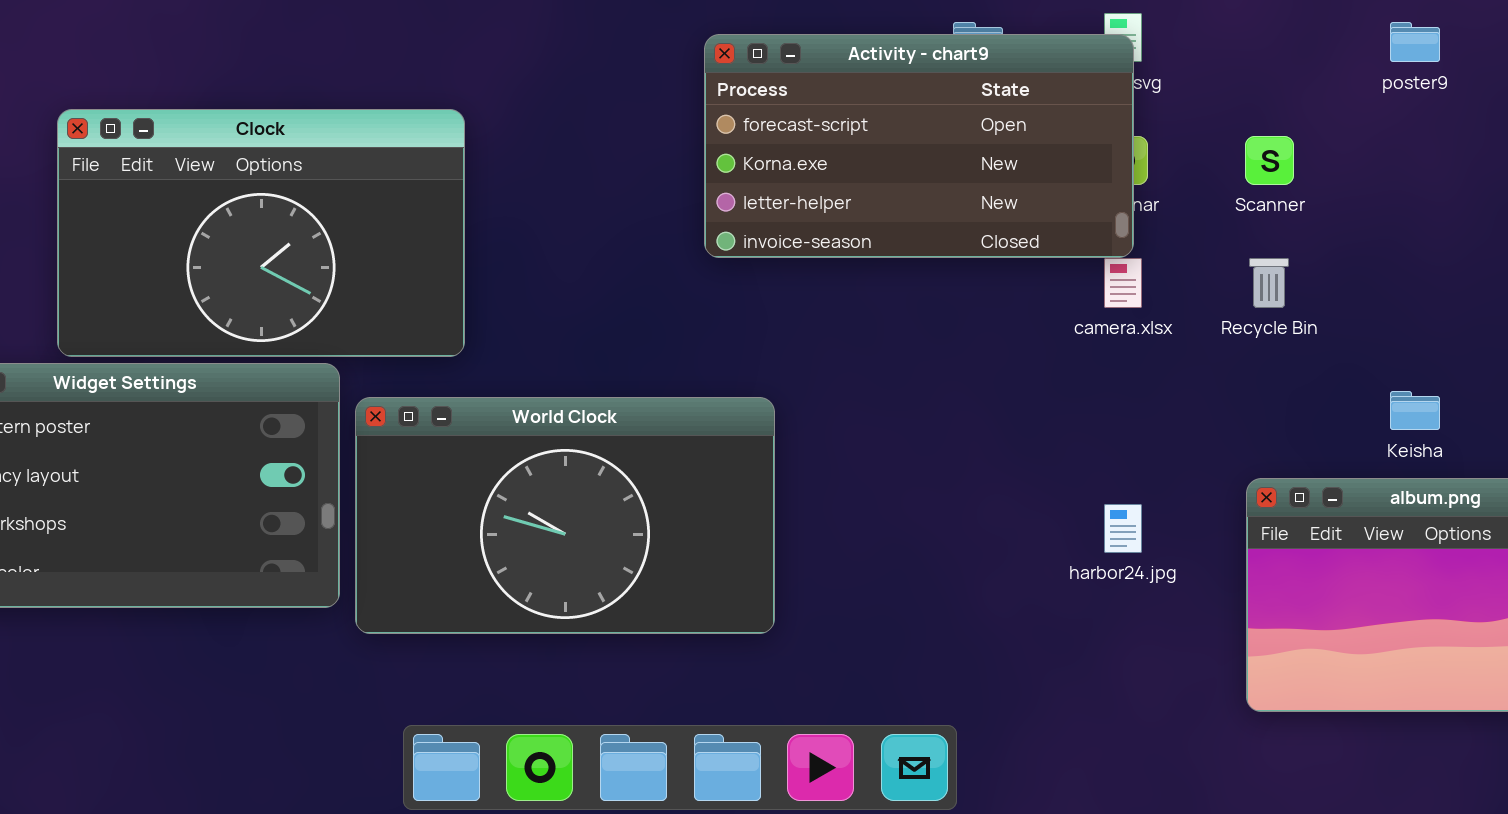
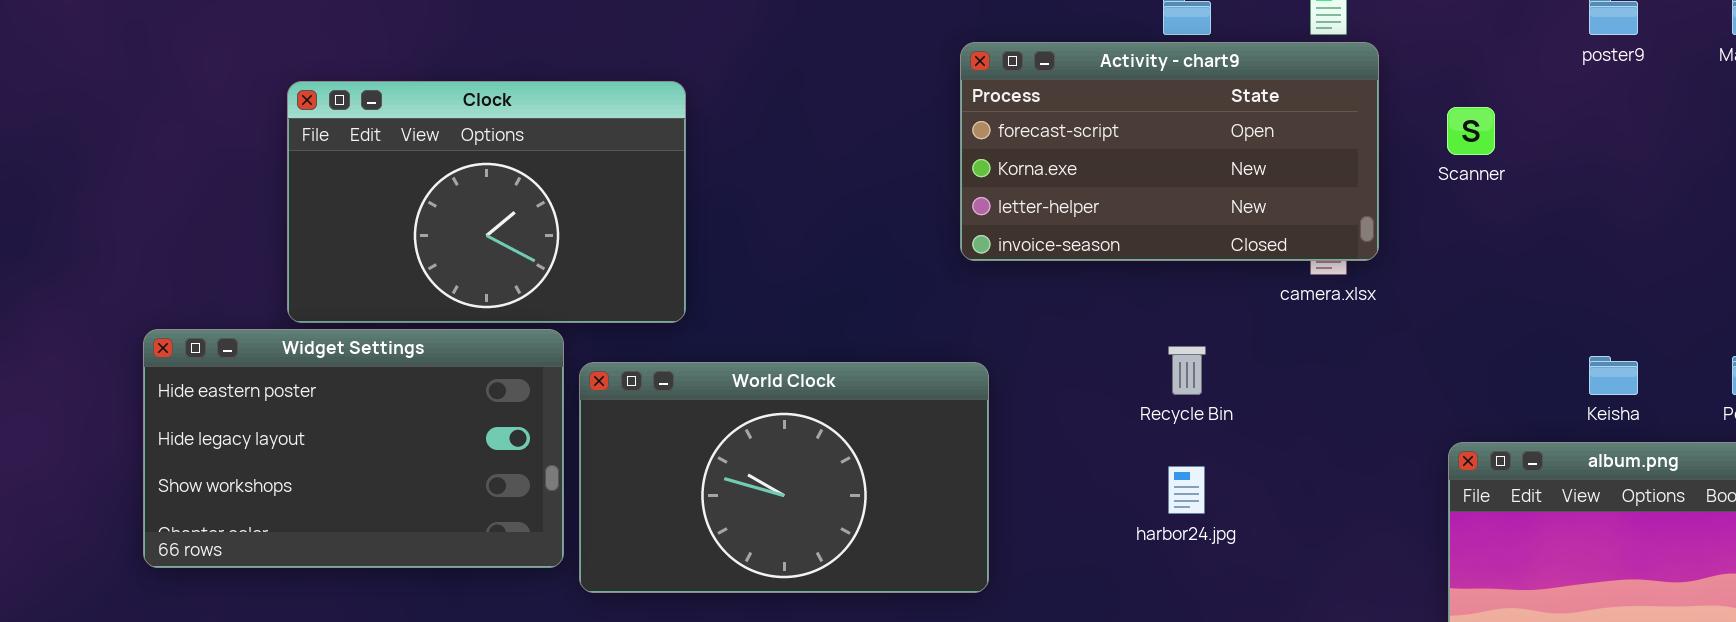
Activity - chart9: [704,34,1134,258] -> [960,42,1379,261], moved
Recycle Bin: [1249,258,1289,308] -> [1168,346,1206,395], moved
harbor24.jpg: [1104,504,1142,553] -> [1168,466,1205,514], moved

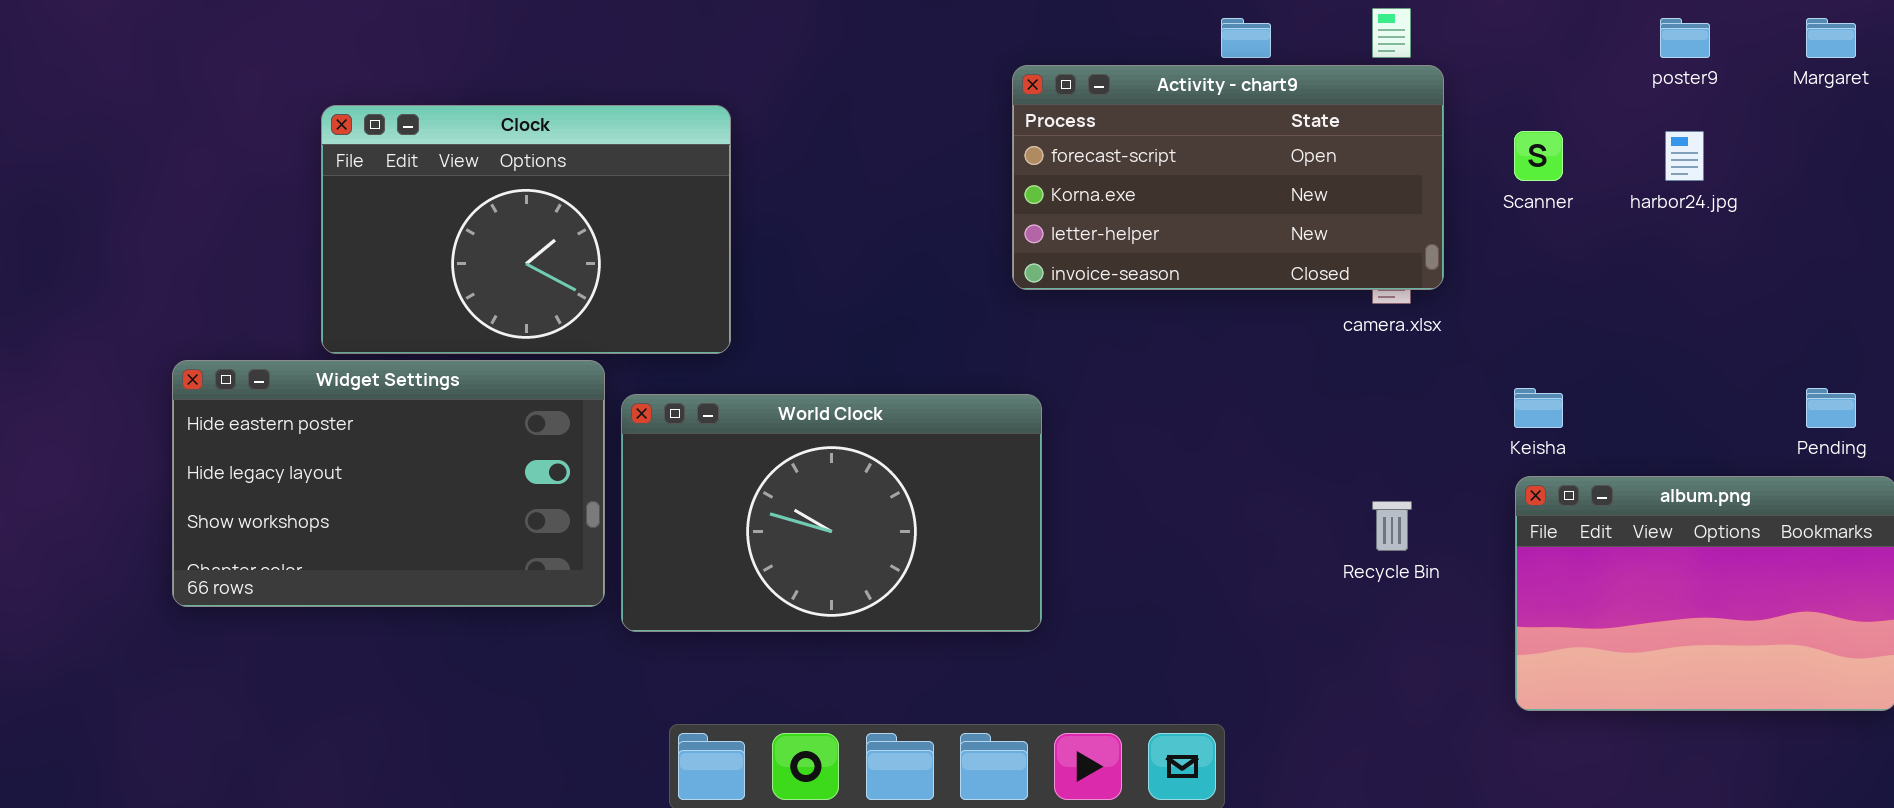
Recycle Bin: [1168,346,1206,395] -> [1372,501,1412,551], moved
Keisha: [1589,356,1638,395] -> [1514,388,1563,428], moved
harbor24.jpg: [1168,466,1205,514] -> [1665,131,1704,181], moved

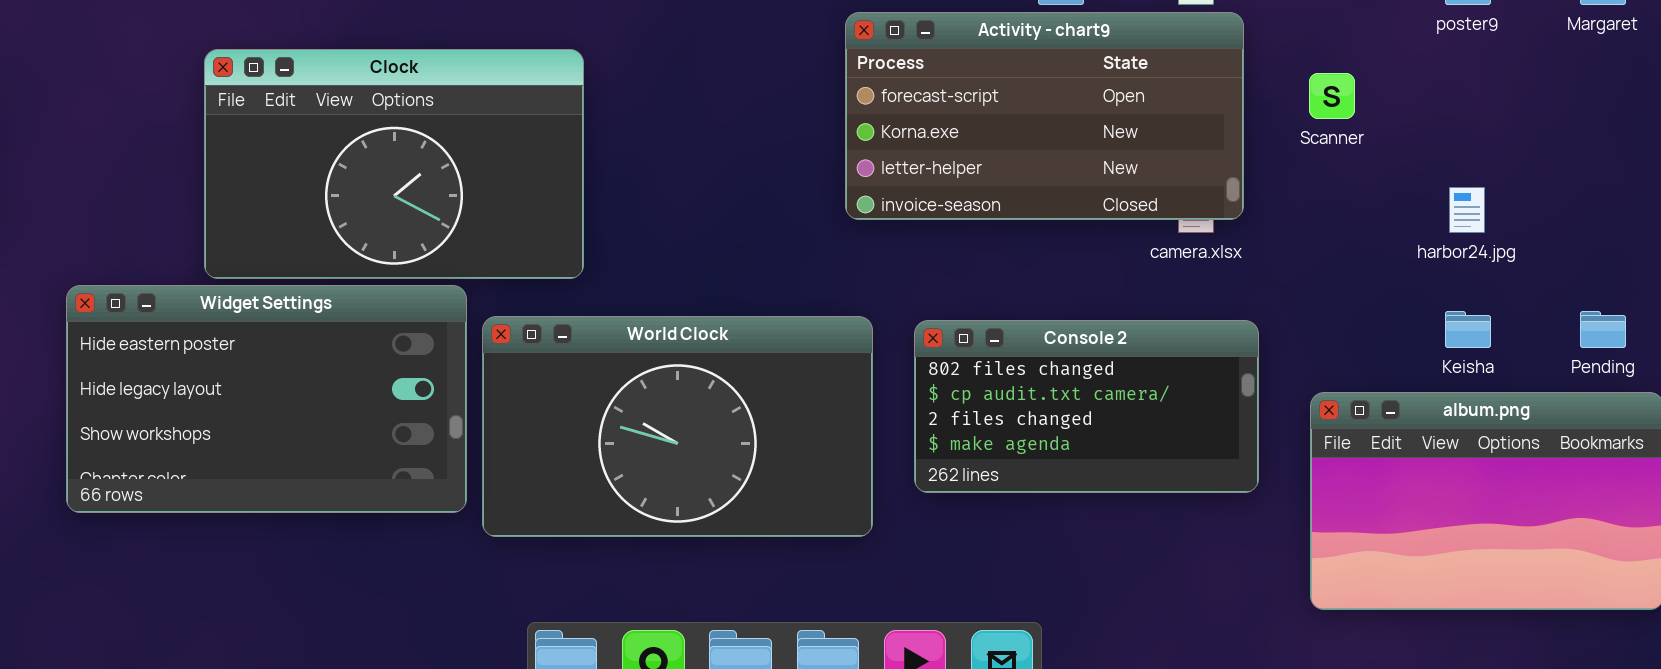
harbor24.jpg: [1665,131,1704,181] -> [1449,187,1485,233], moved
Keisha: [1514,388,1563,428] -> [1445,311,1491,348], moved
Console 2: none -> [914,320,1259,493], opened

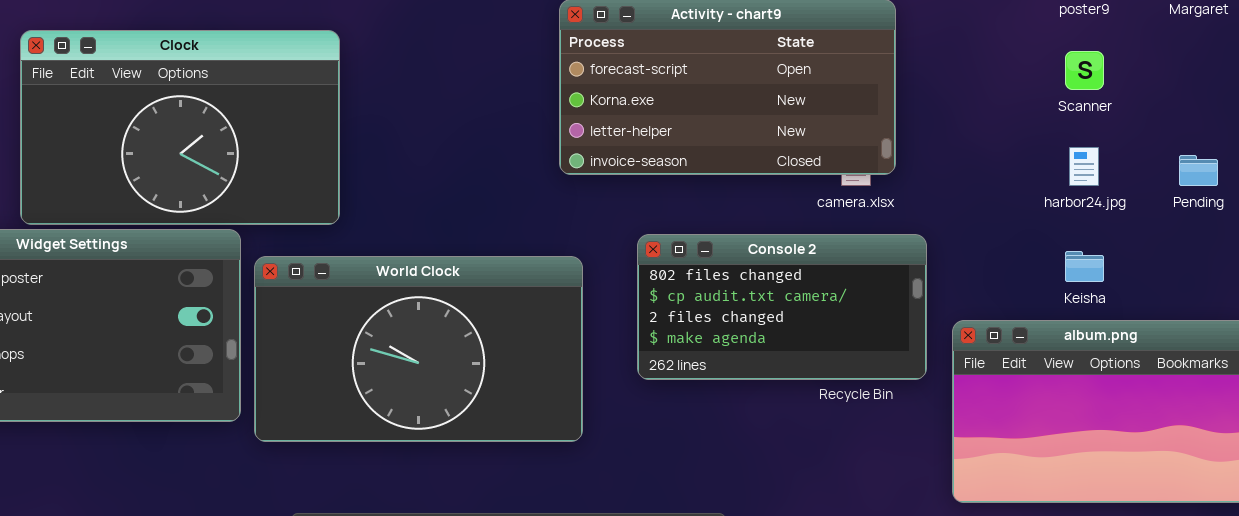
Scanner: [1309,73,1355,119] -> [1065,51,1104,90], moved
Pending: [1580,311,1626,348] -> [1179,155,1218,186], moved
Console 2: [914,320,1259,493] -> [637,234,927,380], moved

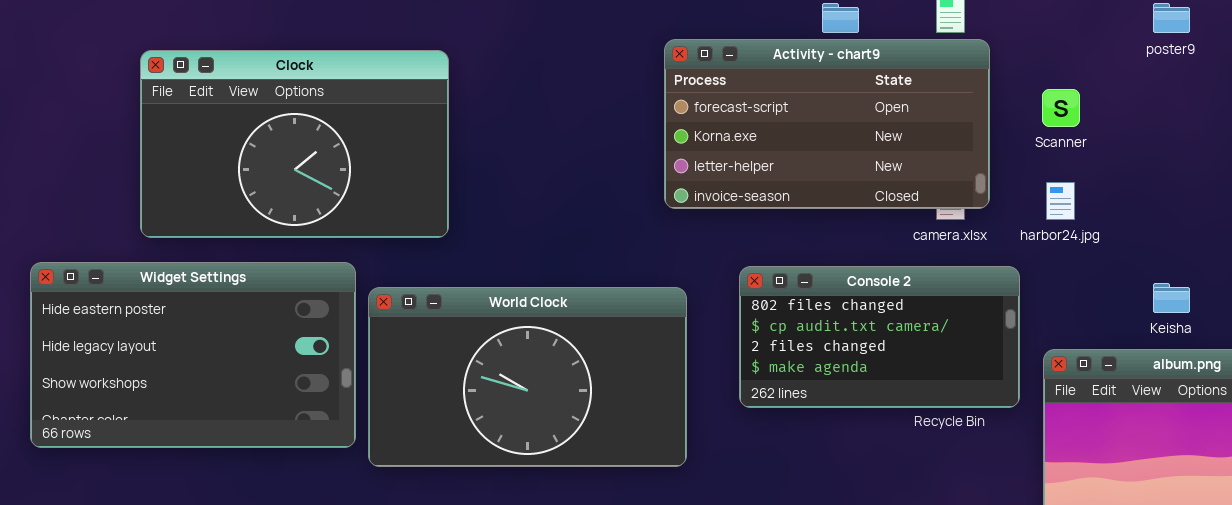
Clock: [20,30,340,225] -> [140,50,449,238], moved
Scanner: [1065,51,1104,90] -> [1042,89,1080,127], moved
harbor24.jpg: [1069,147,1099,186] -> [1046,182,1075,220], moved

